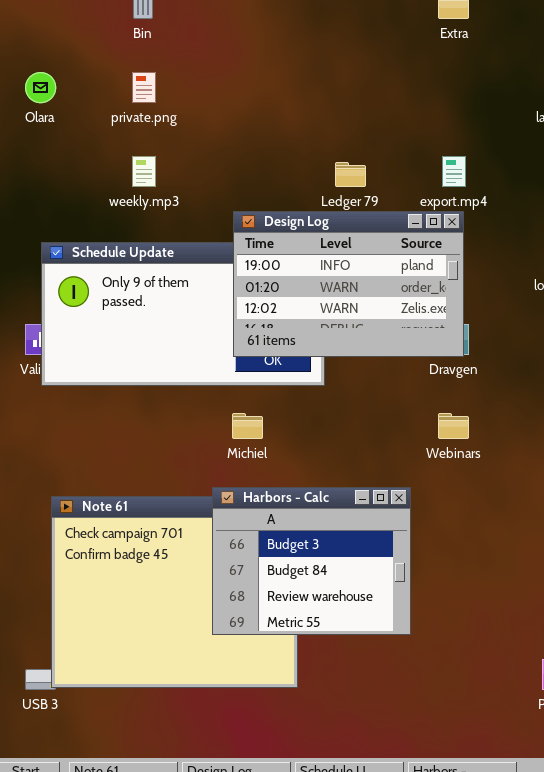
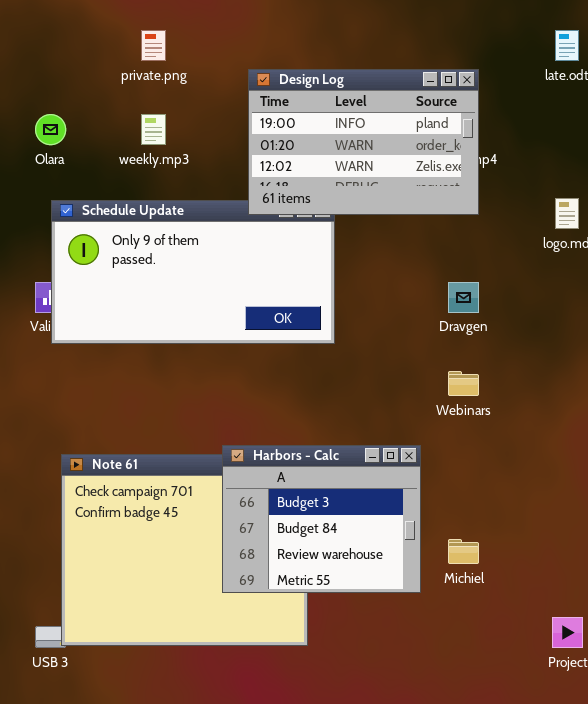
Olara: [25,72,56,103] -> [35,114,66,145], moved
Design Log: [233,211,464,357] -> [248,69,479,215], moved
Michiel: [232,413,263,439] -> [448,539,479,564], moved

